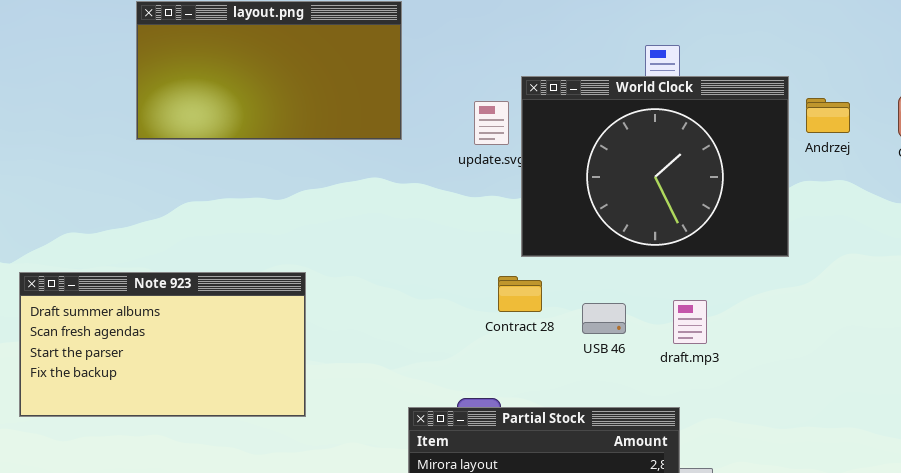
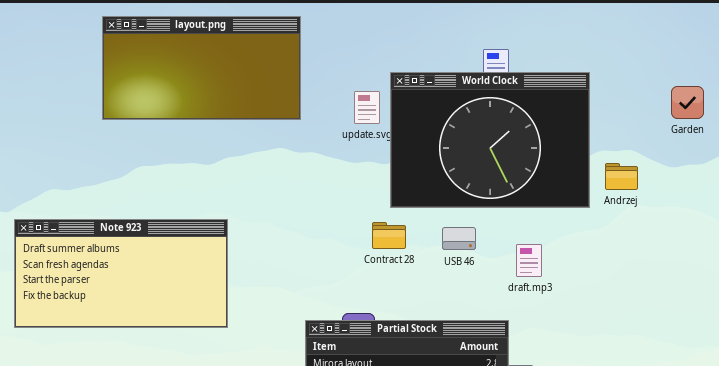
Andrzej: [806,98,850,133] -> [605,163,638,190], moved
draft.mp3: [673,300,707,344] -> [516,244,542,277], moved
USB 46: [582,303,626,334] -> [442,227,476,250], moved

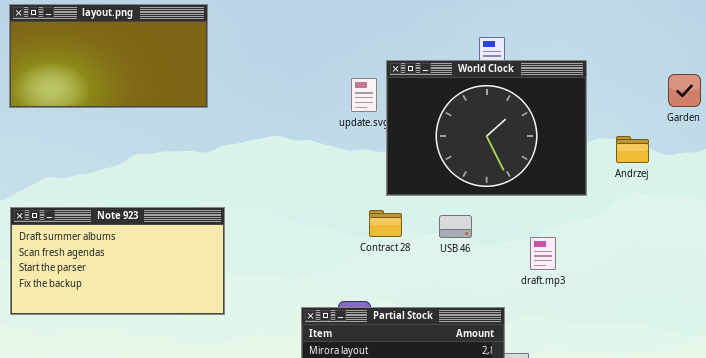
layout.png: [102,16,301,120] -> [9,4,208,108], moved
Andrzej: [605,163,638,190] -> [616,136,649,163], moved
draft.mp3: [516,244,542,277] -> [530,237,556,270], moved

